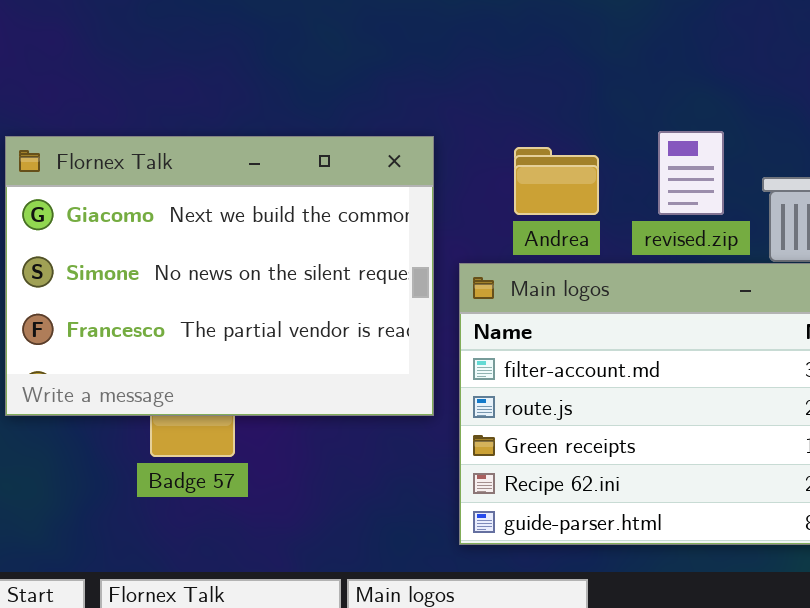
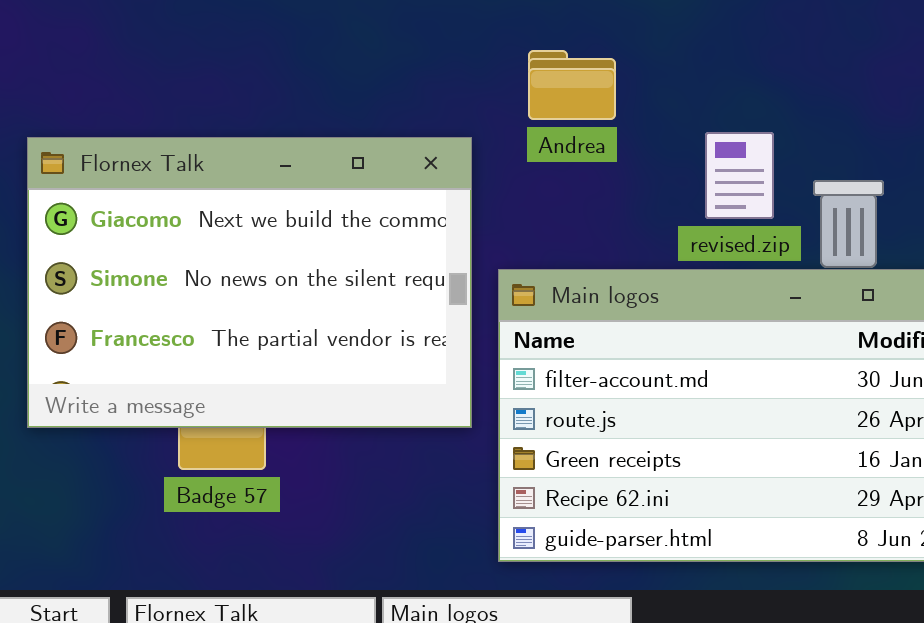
Andrea: [514,147,599,215] -> [528,50,616,120], moved

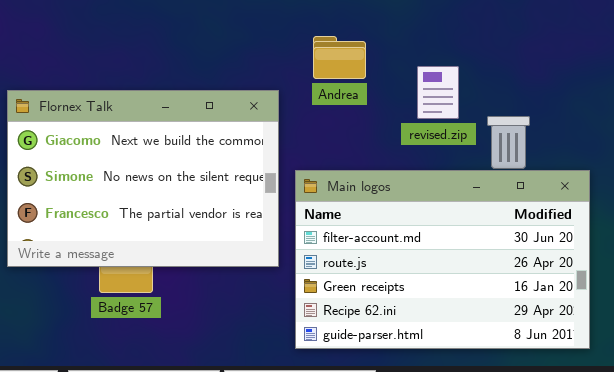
revised.zip: [705,132,774,219] -> [417,66,459,119], moved

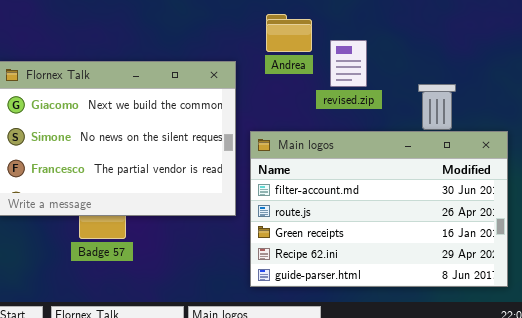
revised.zip: [417,66,459,119] -> [330,40,367,87], moved

